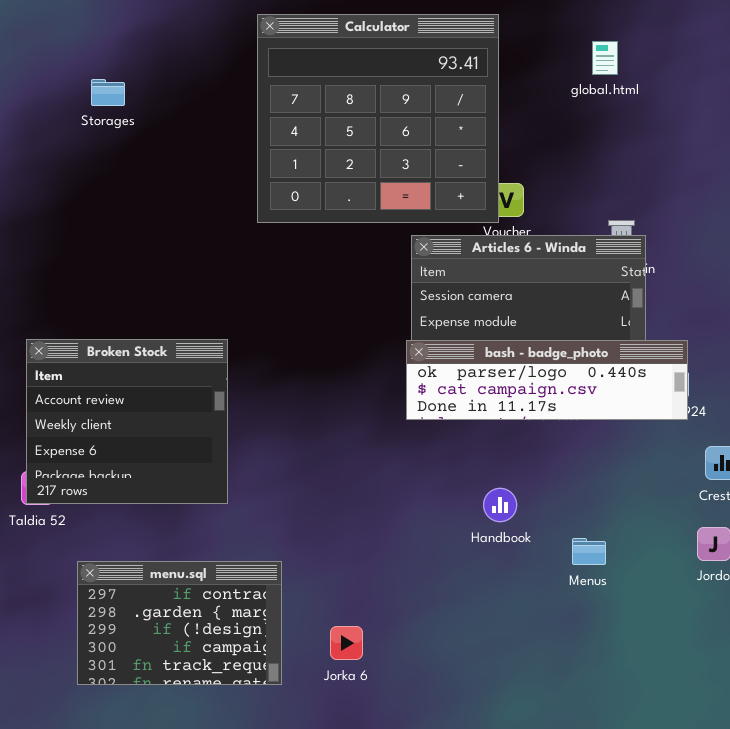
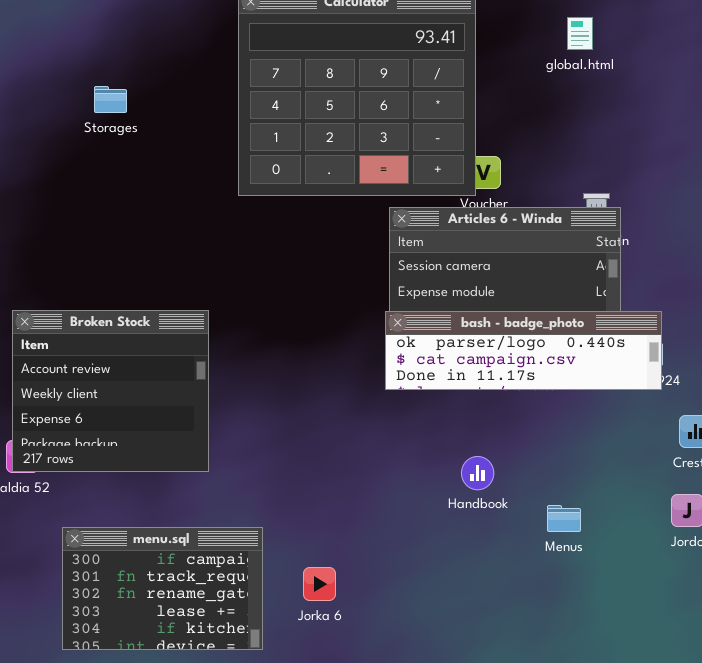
Storages: [91,79,125,106] -> [94,86,127,113], moved
menu.sql: [77,561,282,685] -> [62,527,263,650], scrolled down 3 rows
Jorka 6: [330,626,363,660] -> [303,567,336,601], moved

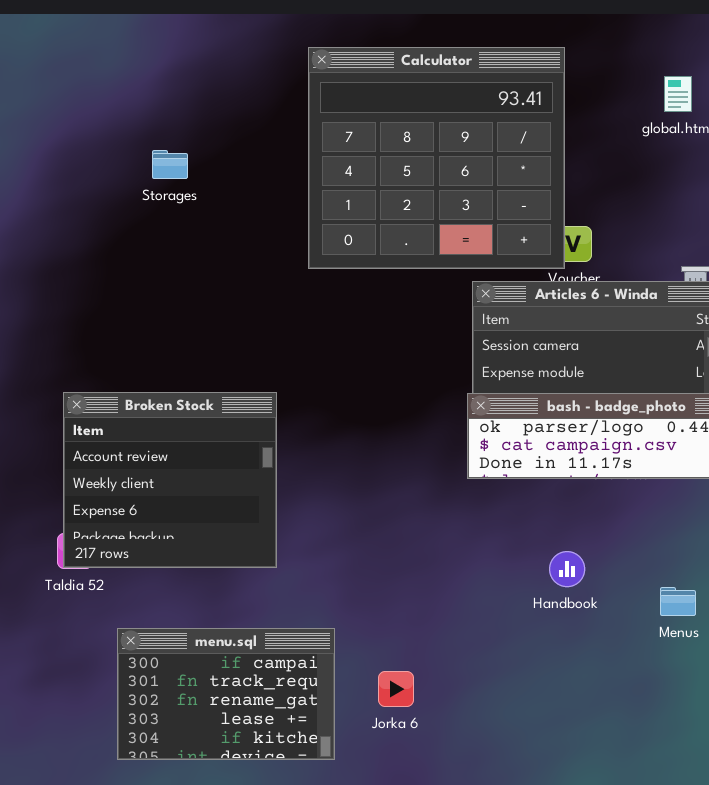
Menus: [547,505,581,532] -> [660,587,696,616], moved

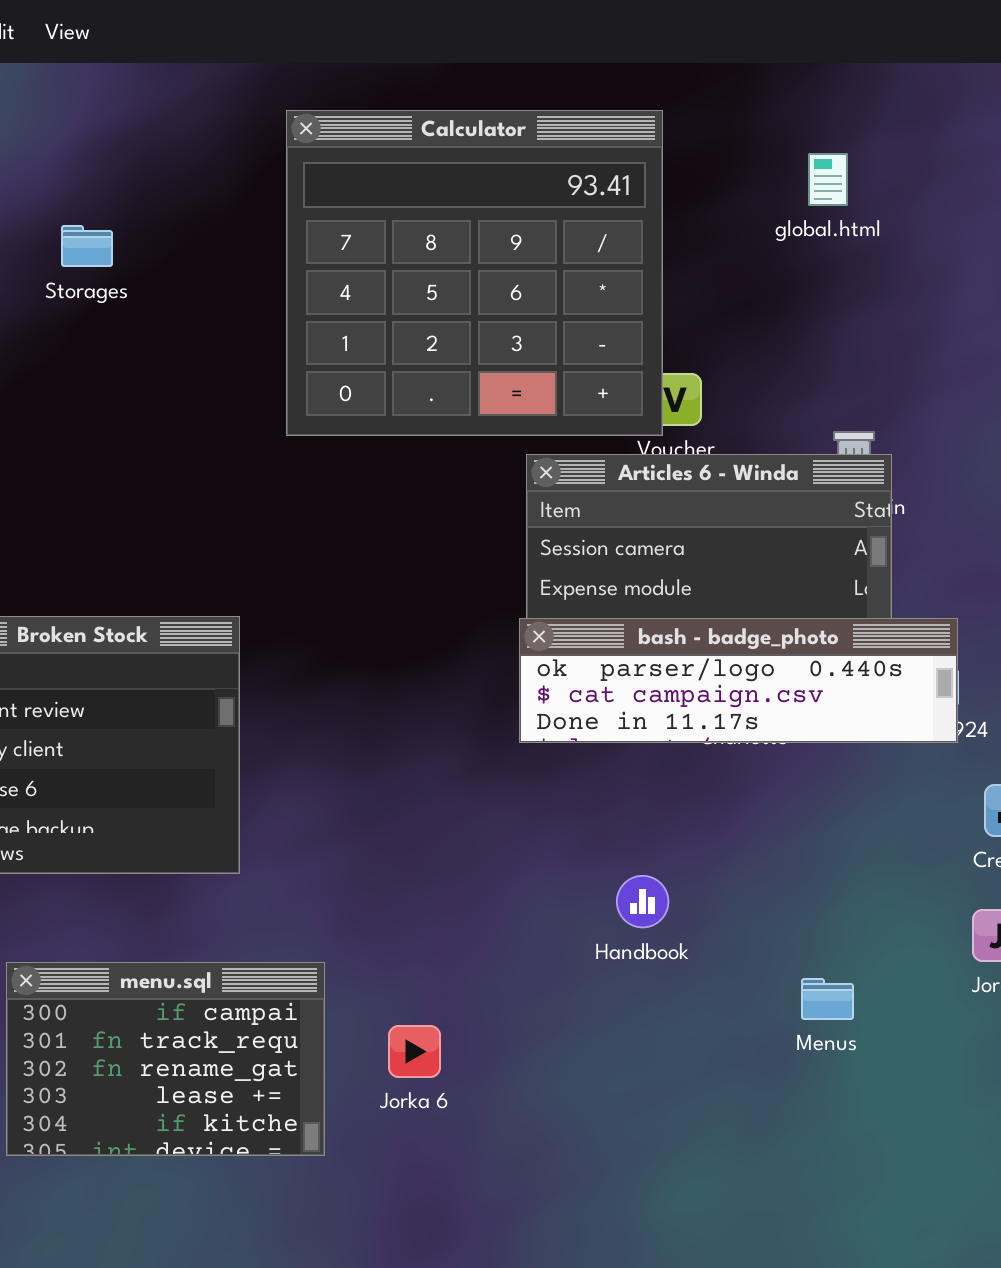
Storages: [152,150,188,179] -> [61,225,113,267], moved
Handbook: [549,551,585,587] -> [616,875,669,928], moved
Menus: [660,587,696,616] -> [801,978,854,1020], moved

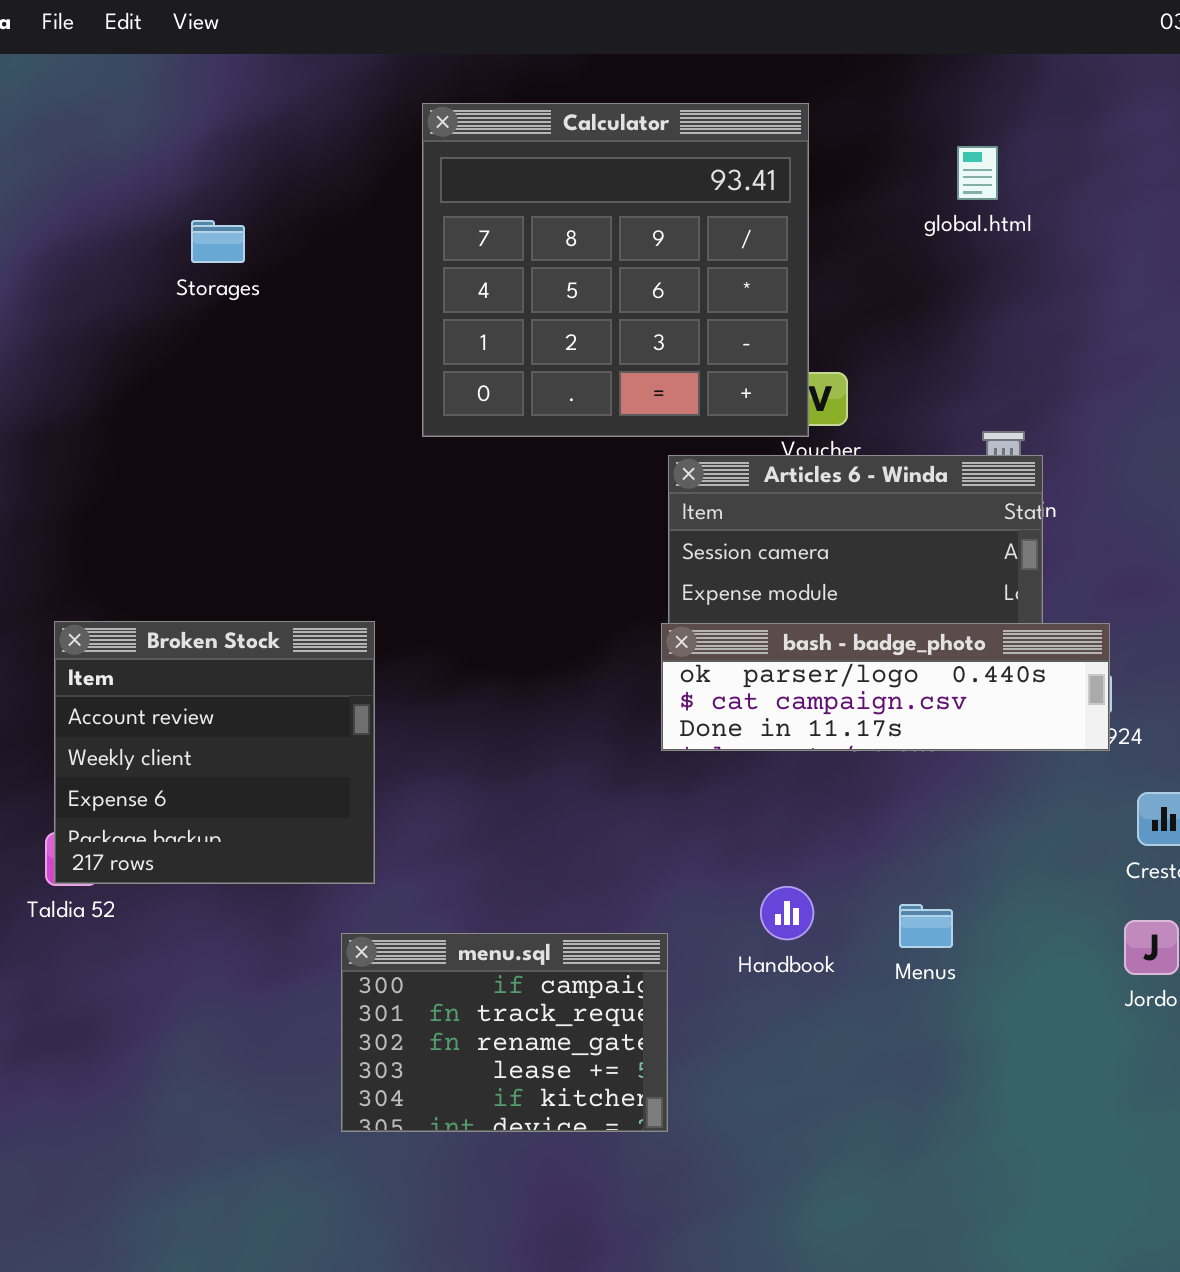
menu.sql: [6,962,325,1156] -> [341,933,668,1132], moved
Menus: [801,978,854,1020] -> [899,904,953,948], moved

